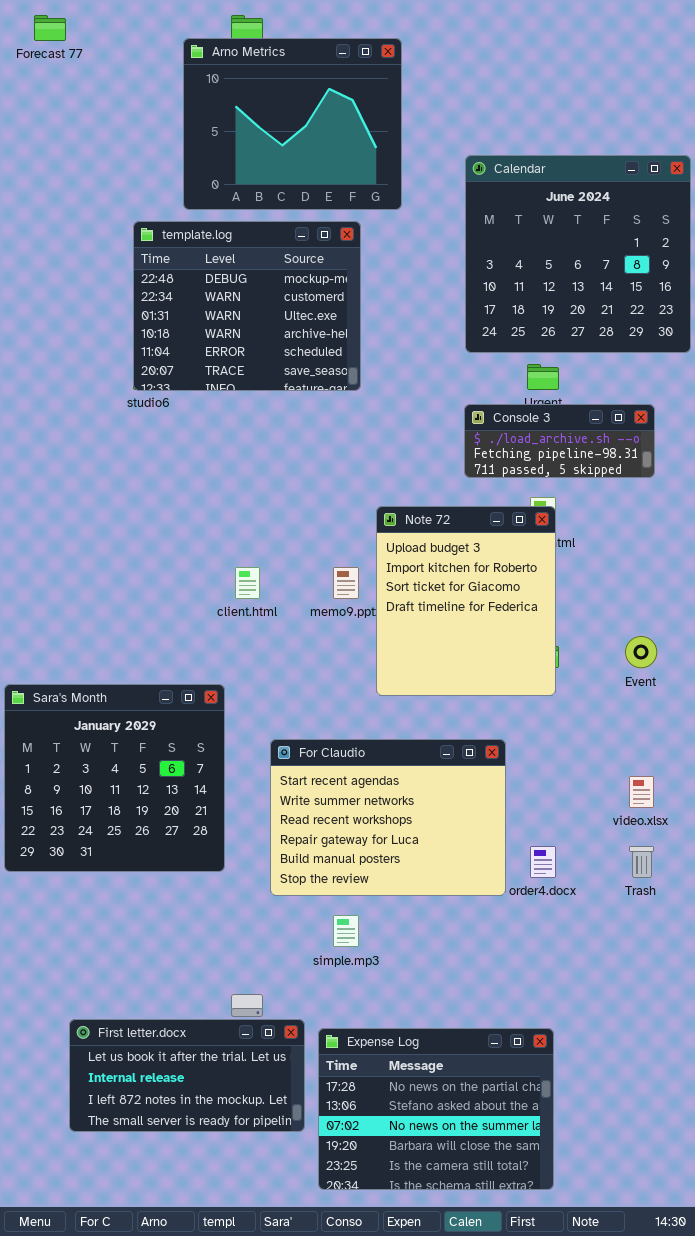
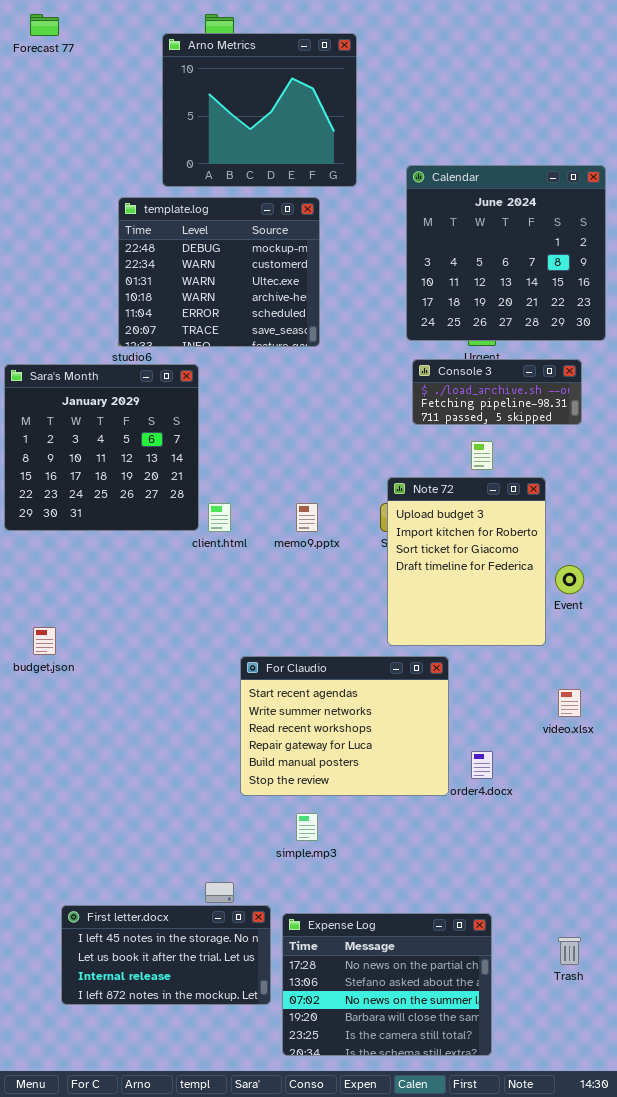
Calendar: [465,155,691,353] -> [406,165,606,341], moved
Note 72: [376,506,556,696] -> [387,477,546,646], moved
Sara's Month: [4,684,225,872] -> [4,364,199,531], moved
Trash: [629,846,654,878] -> [558,937,581,965], moved
First letter.docx: [69,1019,305,1132] -> [61,905,271,1005], scrolled up 1 row

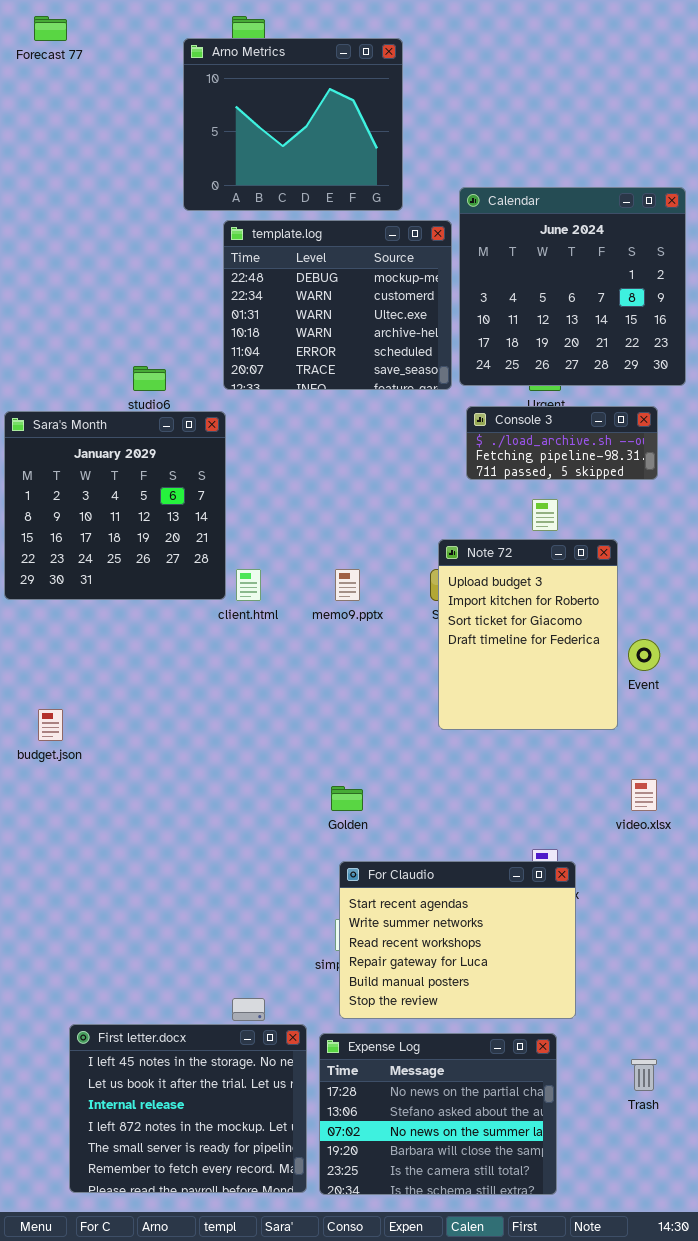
template.log: [118,197,320,347] -> [223,220,452,390], moved
For Claudio: [240,656,449,796] -> [339,861,576,1019], moved
First letter.docx: [61,905,271,1005] -> [69,1024,307,1193], resized

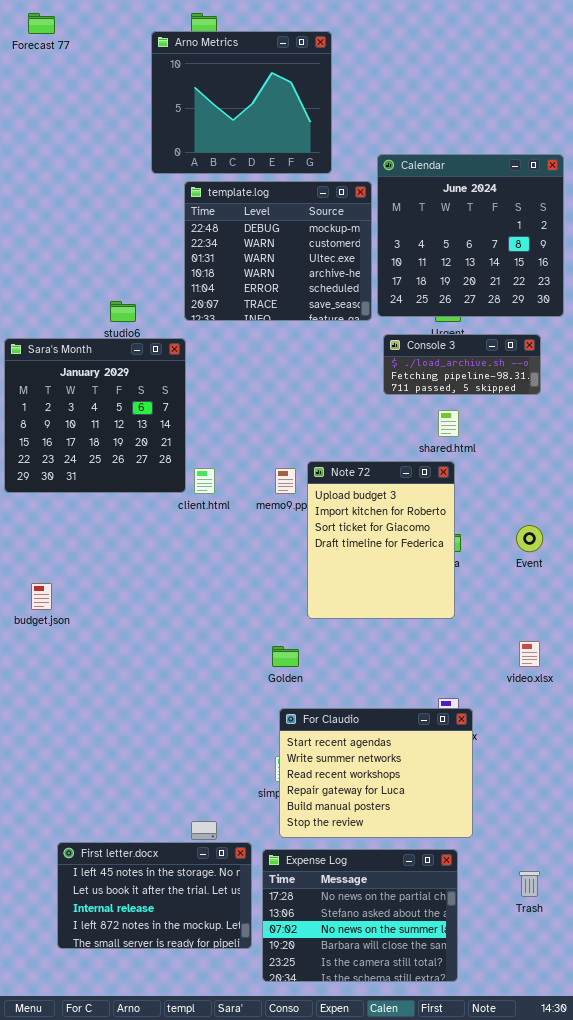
Note 72: [438,539,618,730] -> [307,461,455,619], moved
First letter.docx: [69,1024,307,1193] -> [57,842,252,949], resized

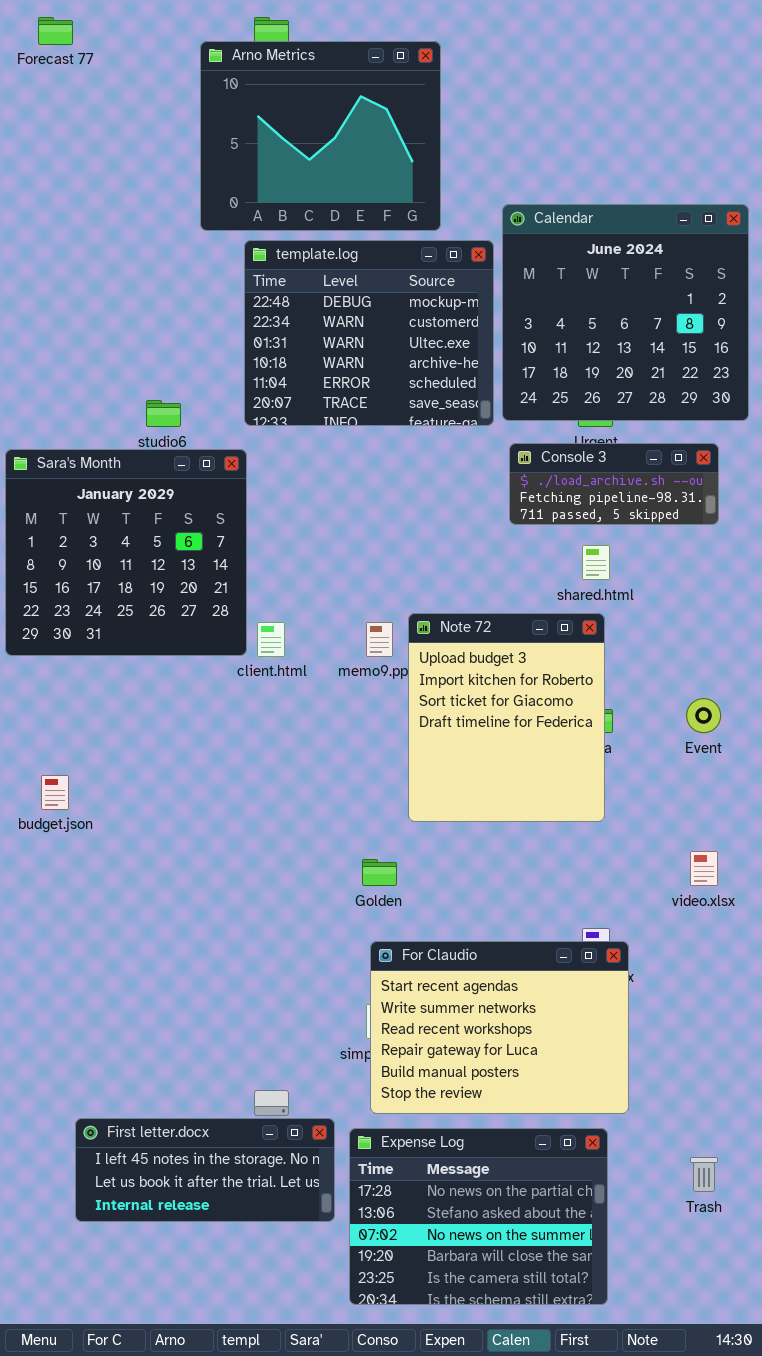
First letter.docx: [57,842,252,949] -> [75,1118,335,1222], resized

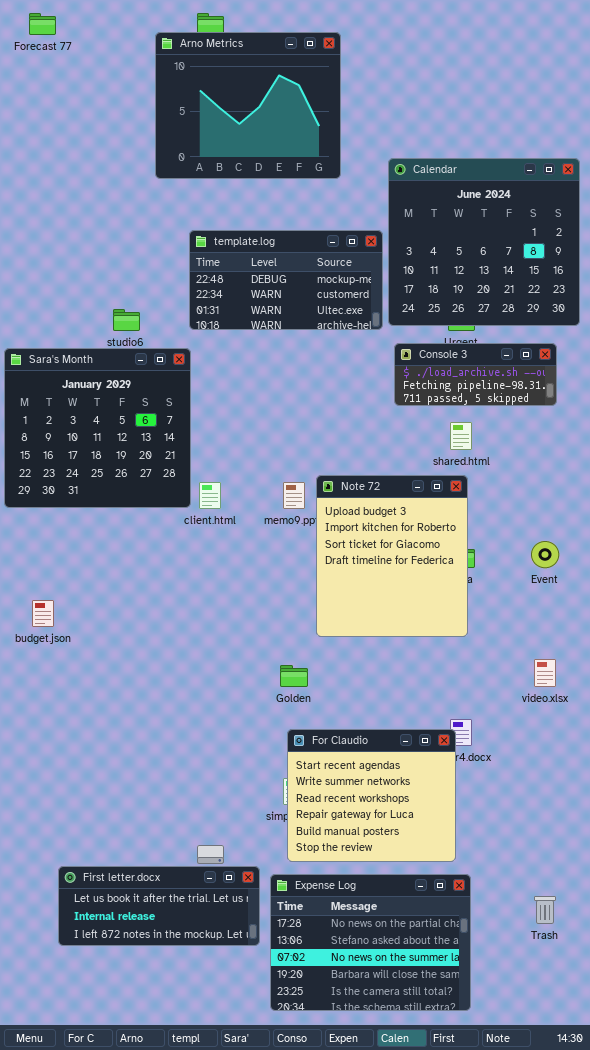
template.log: [244,240,494,426] -> [189,230,383,330], resized
For Claudio: [370,941,629,1114] -> [287,729,456,862], resized
First letter.docx: [75,1118,335,1222] -> [58,866,260,946], scrolled down 1 row

